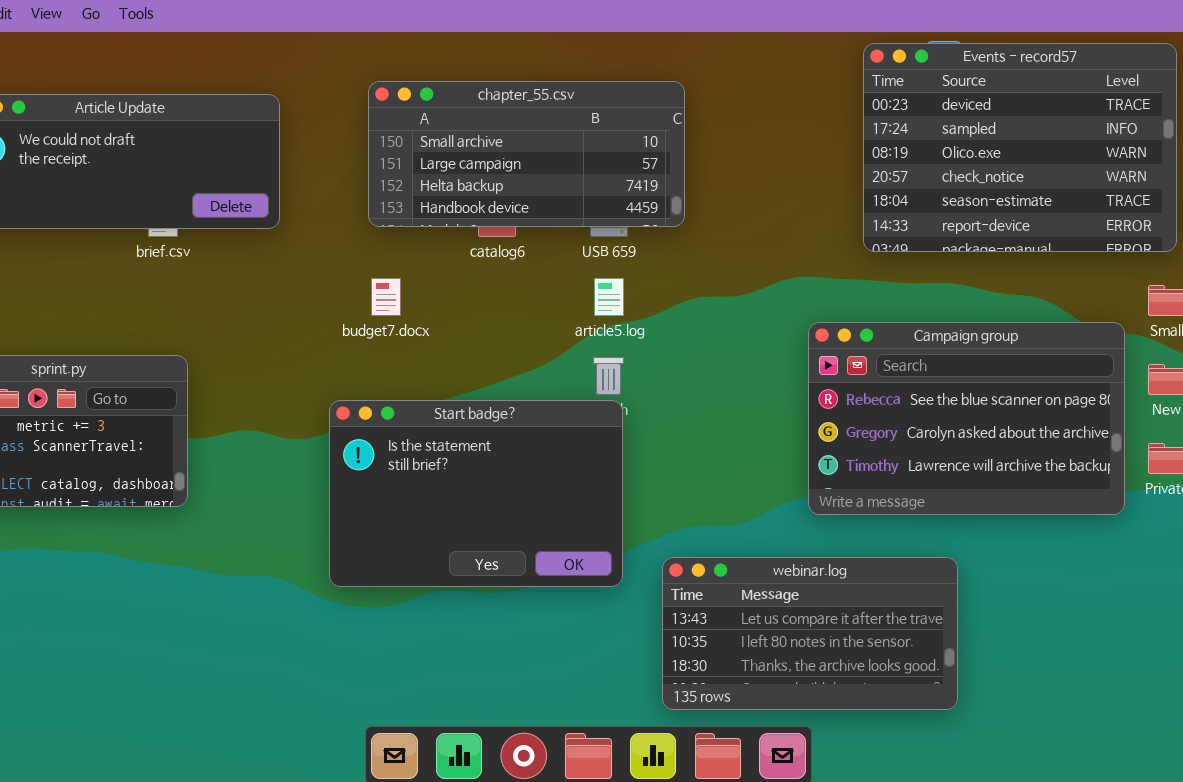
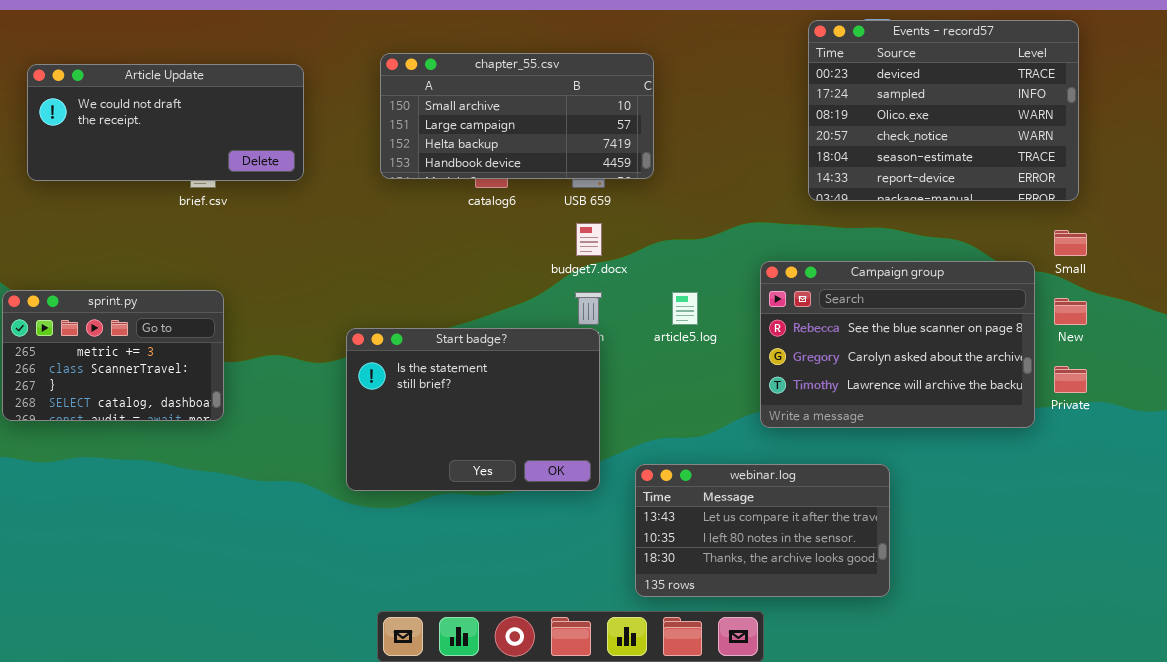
budget7.docx: [371,278,401,316] -> [576,223,602,256], moved
article5.log: [594,278,624,316] -> [672,292,698,325], moved

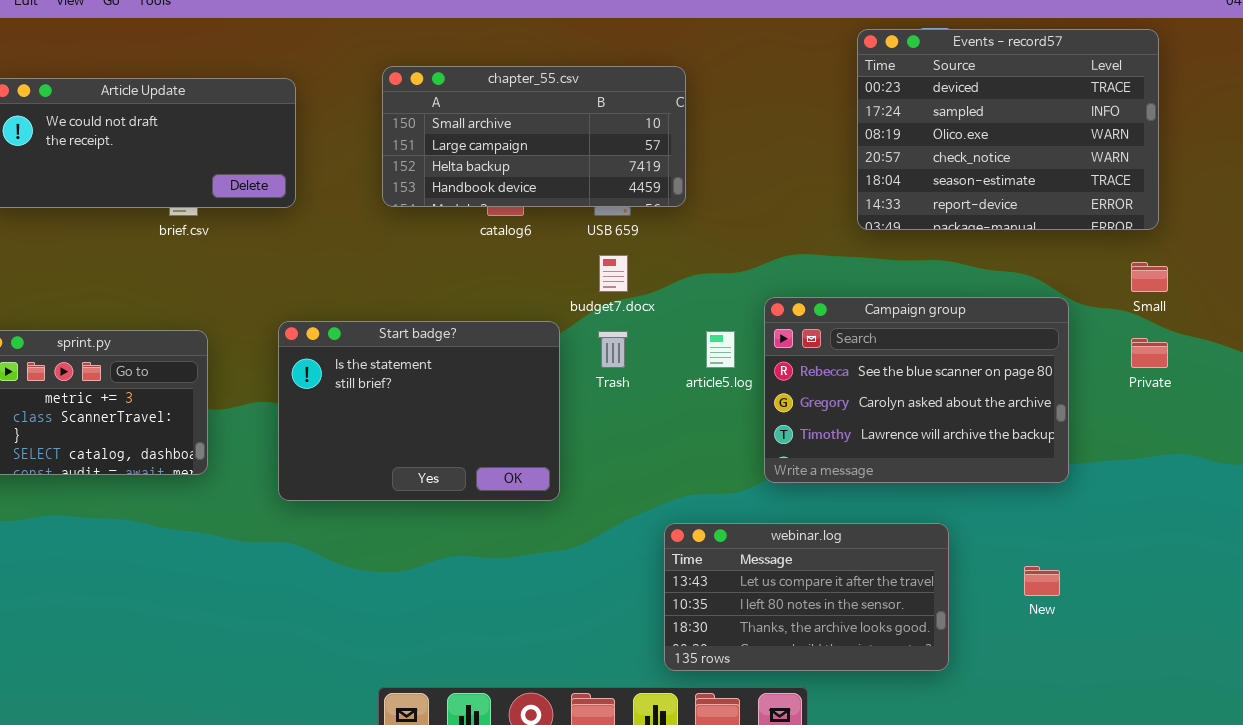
Campaign group: [760,261,1035,428] -> [764,297,1069,483], moved
New: [1054,298,1087,325] -> [1024,566,1060,596], moved
Start badge?: [346,328,600,491] -> [278,321,560,501], moved
Private: [1054,366,1087,393] -> [1131,338,1168,368], moved

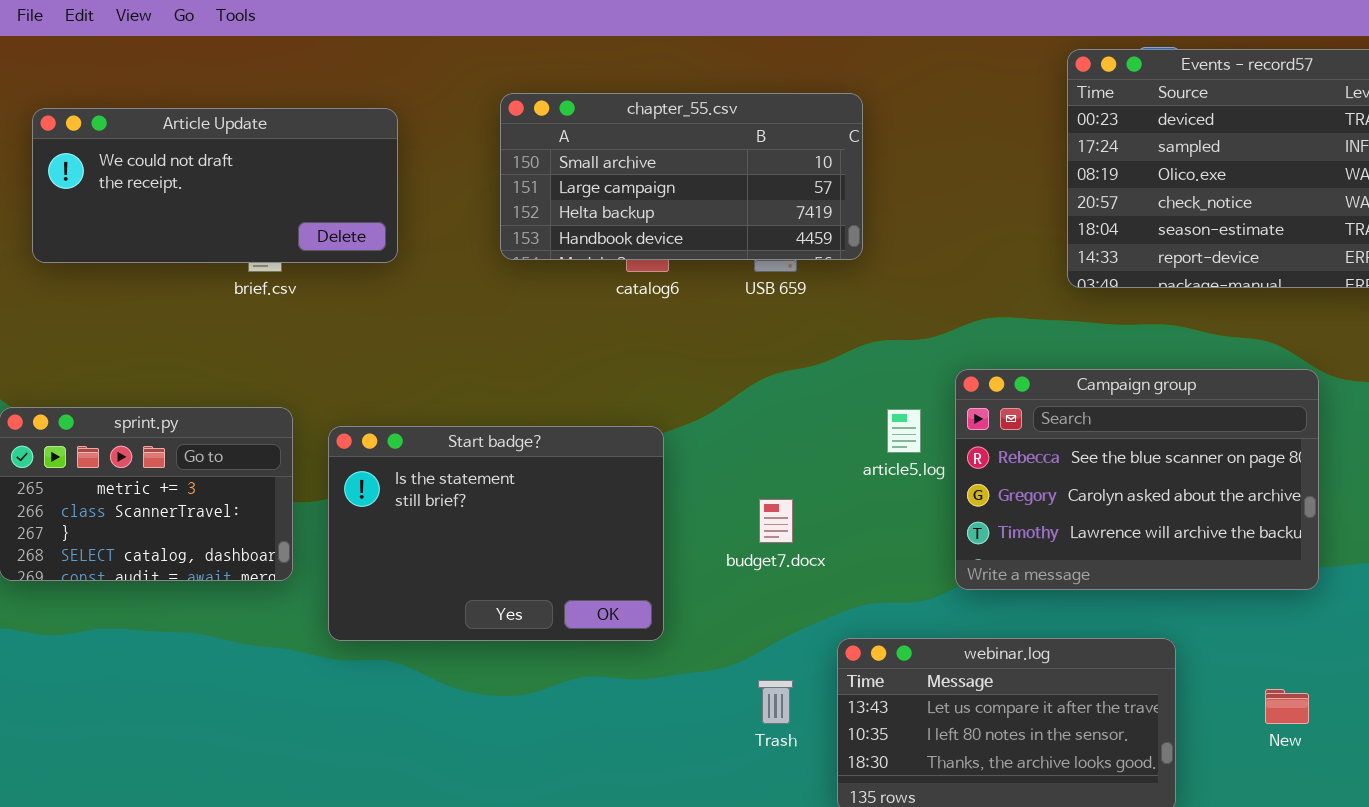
budget7.docx: [599,255,628,292] -> [759,499,793,543], moved
Start badge?: [278,321,560,501] -> [328,426,664,641], moved
Trash: [598,331,628,368] -> [758,680,793,724], moved

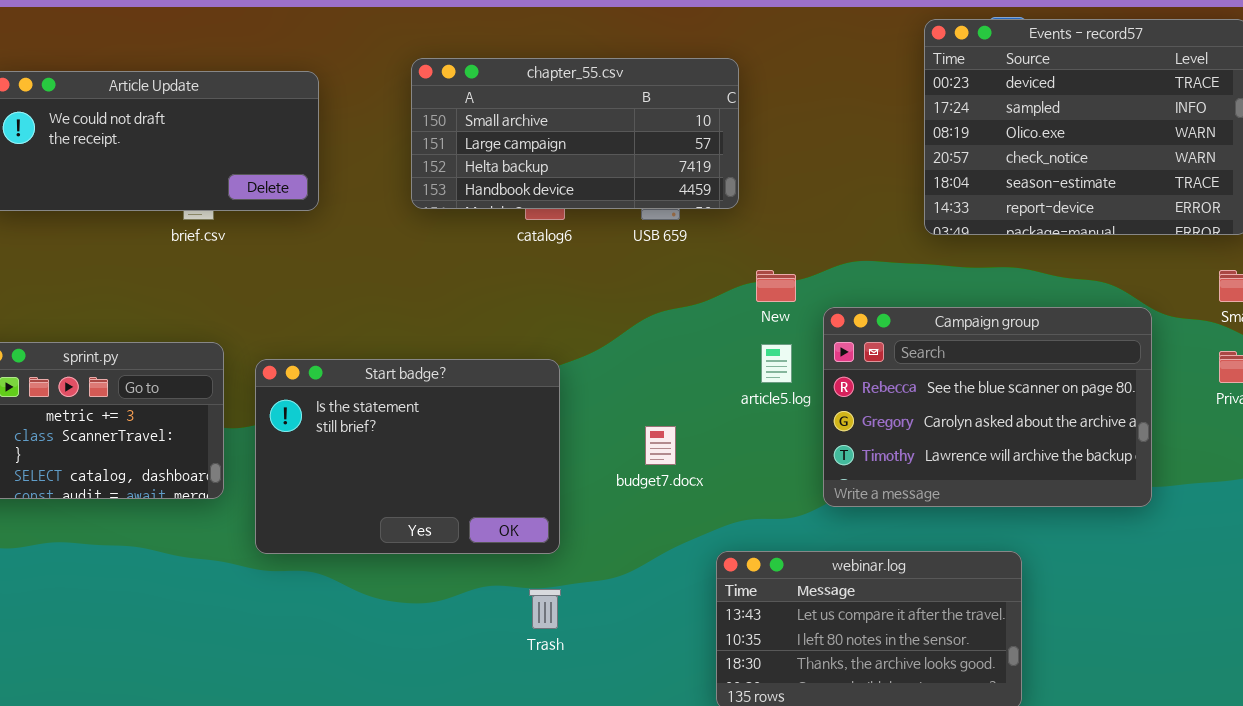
Trash: [758,680,793,724] -> [529,589,561,629], moved
New: [1265,689,1309,724] -> [756,270,796,302], moved

